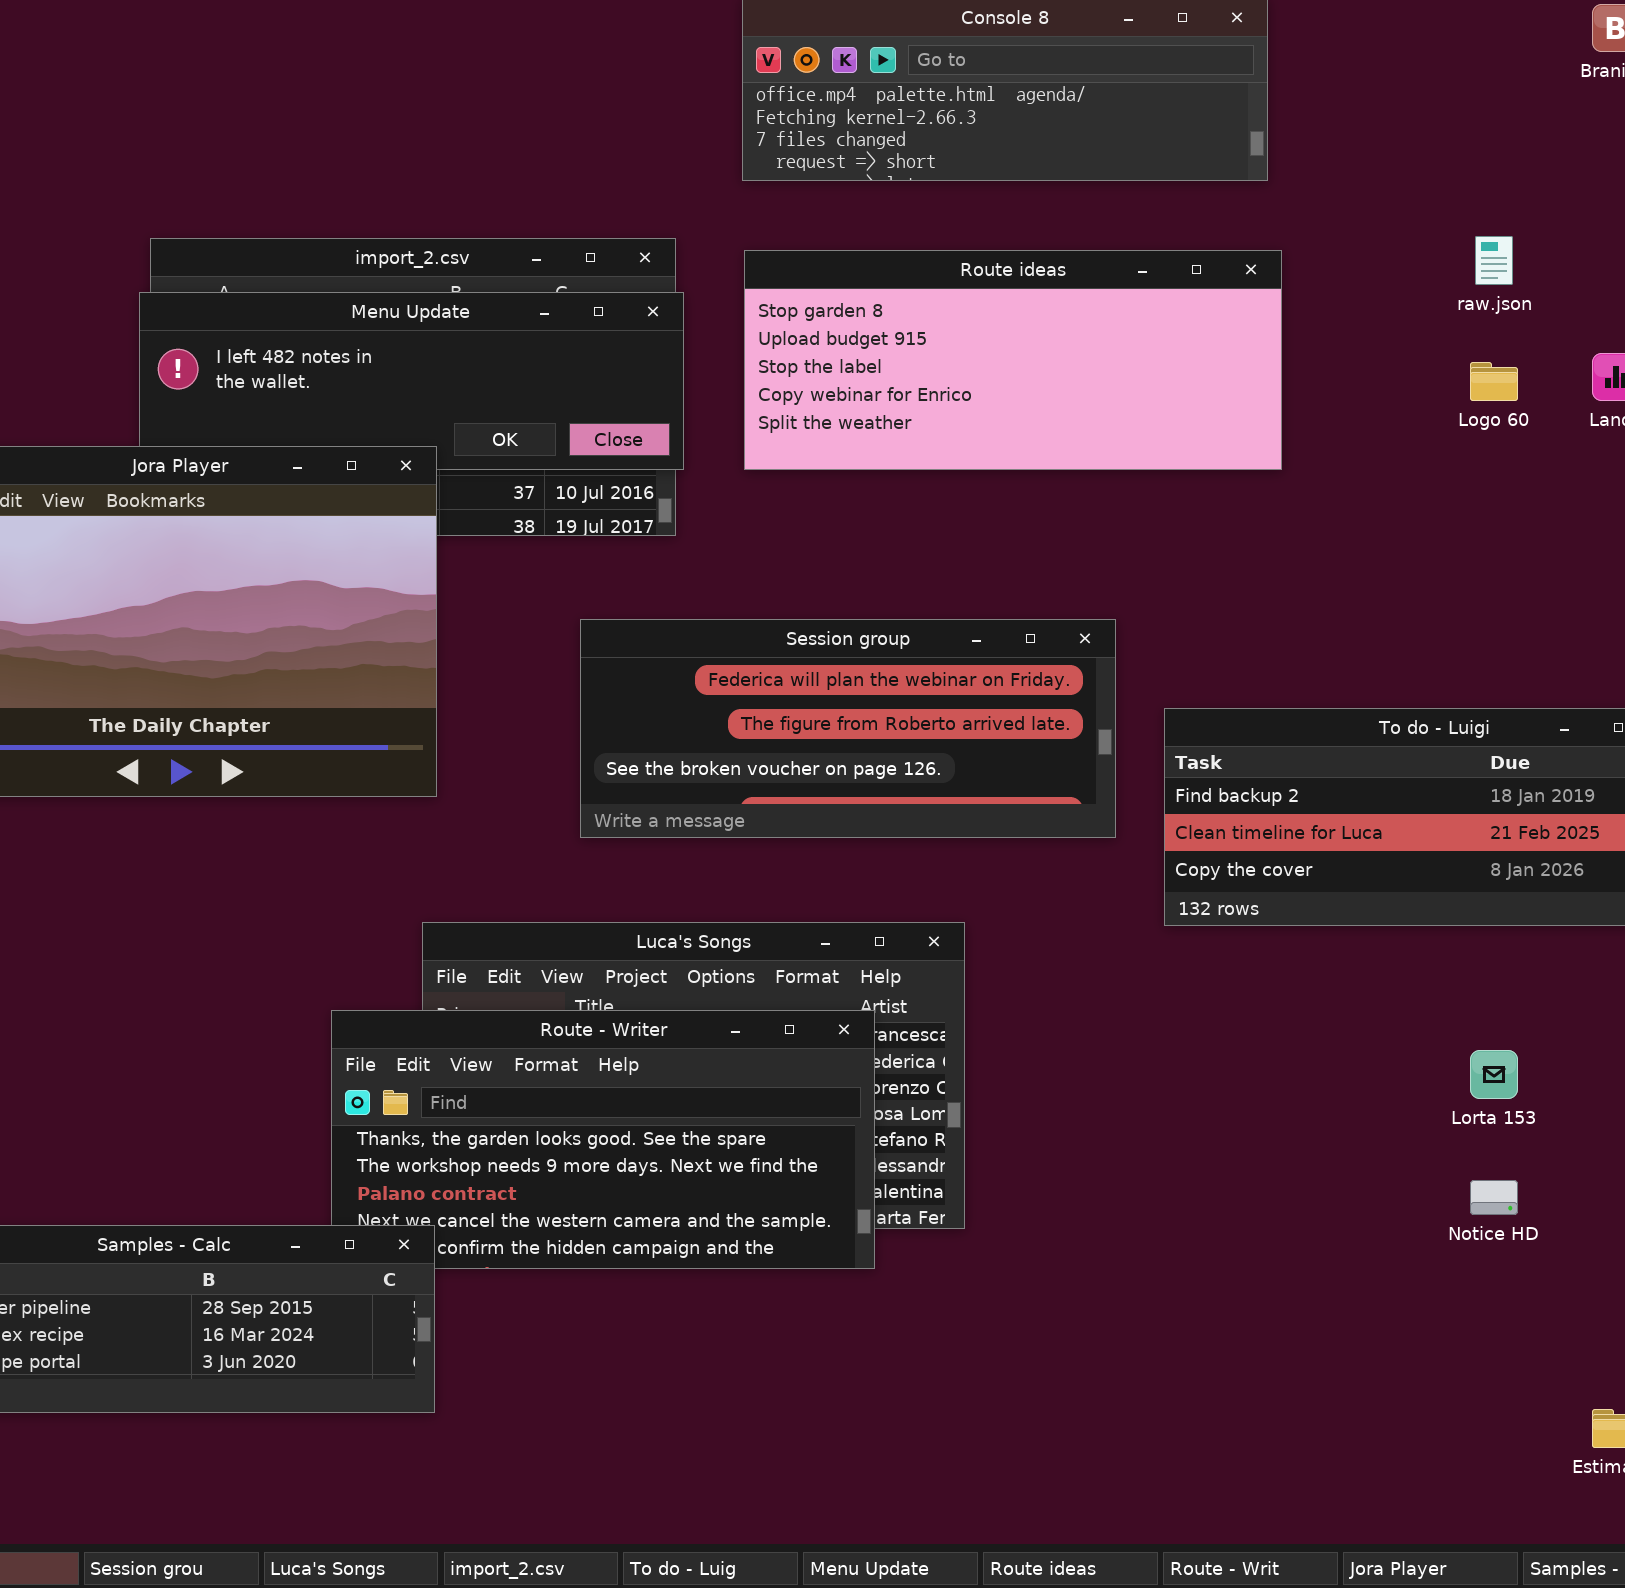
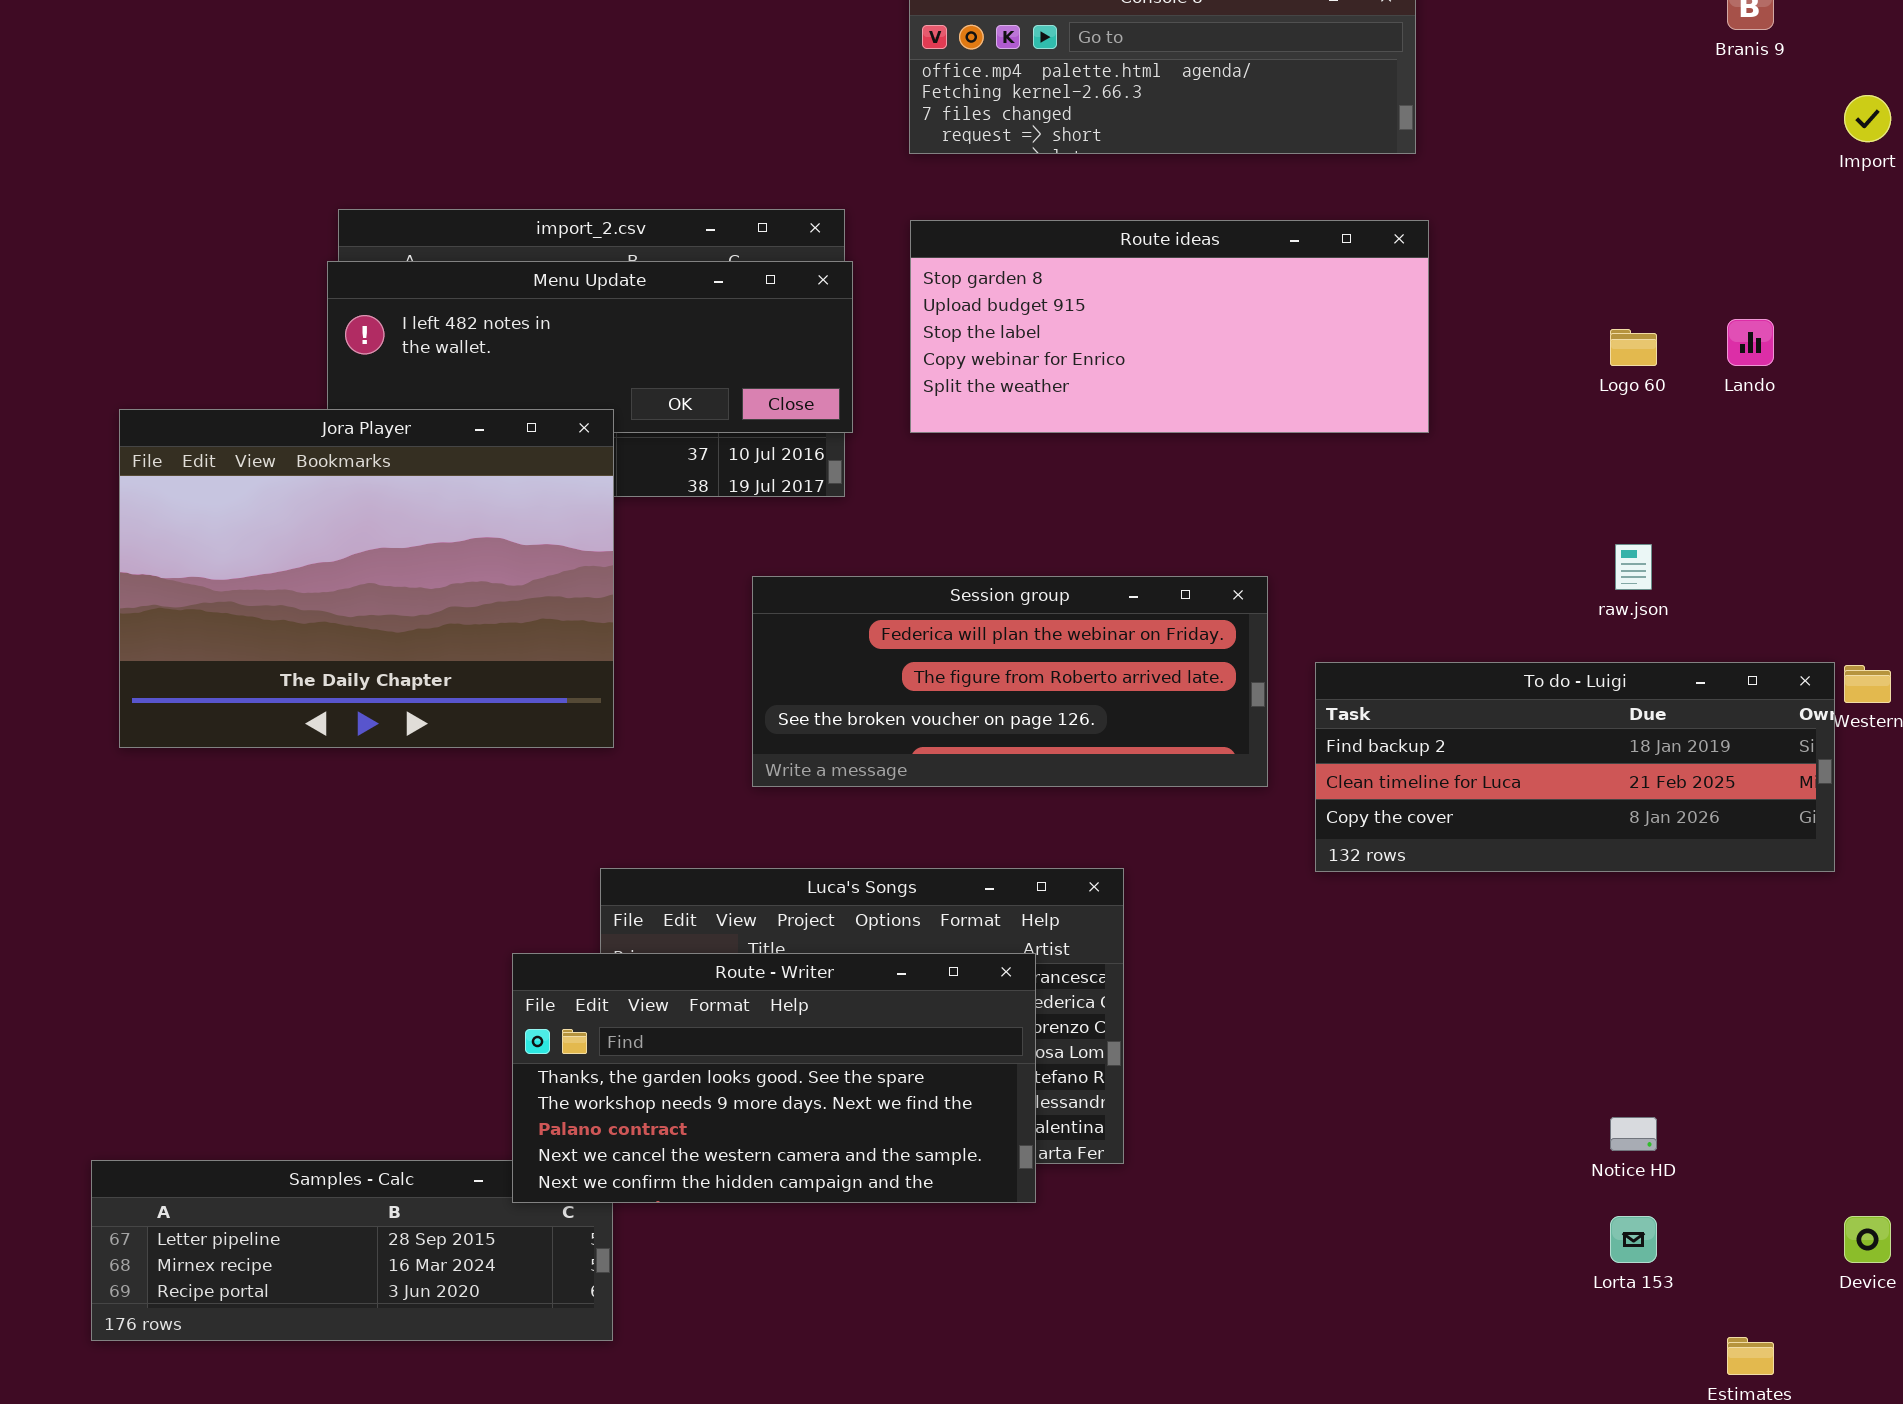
raw.json: [1475,236,1513,285] -> [1615,544,1652,590], moved
Route - Writer: [331,1010,875,1269] -> [512,953,1036,1203], raised
Lorta 153: [1470,1050,1518,1099] -> [1610,1216,1657,1263], moved

